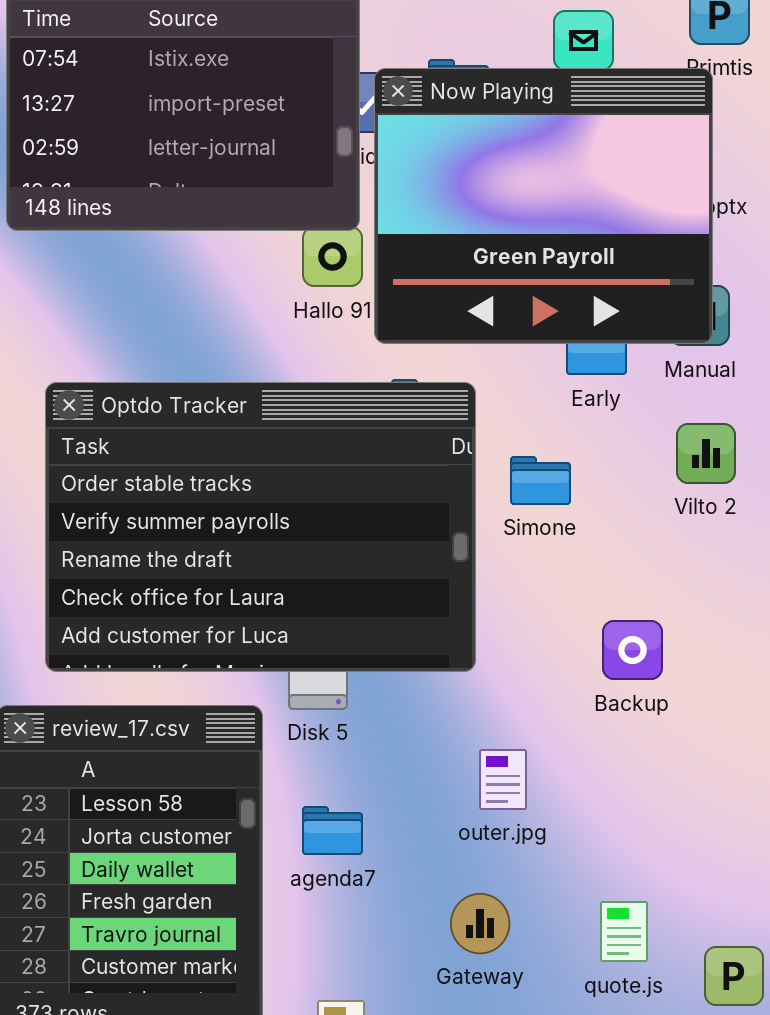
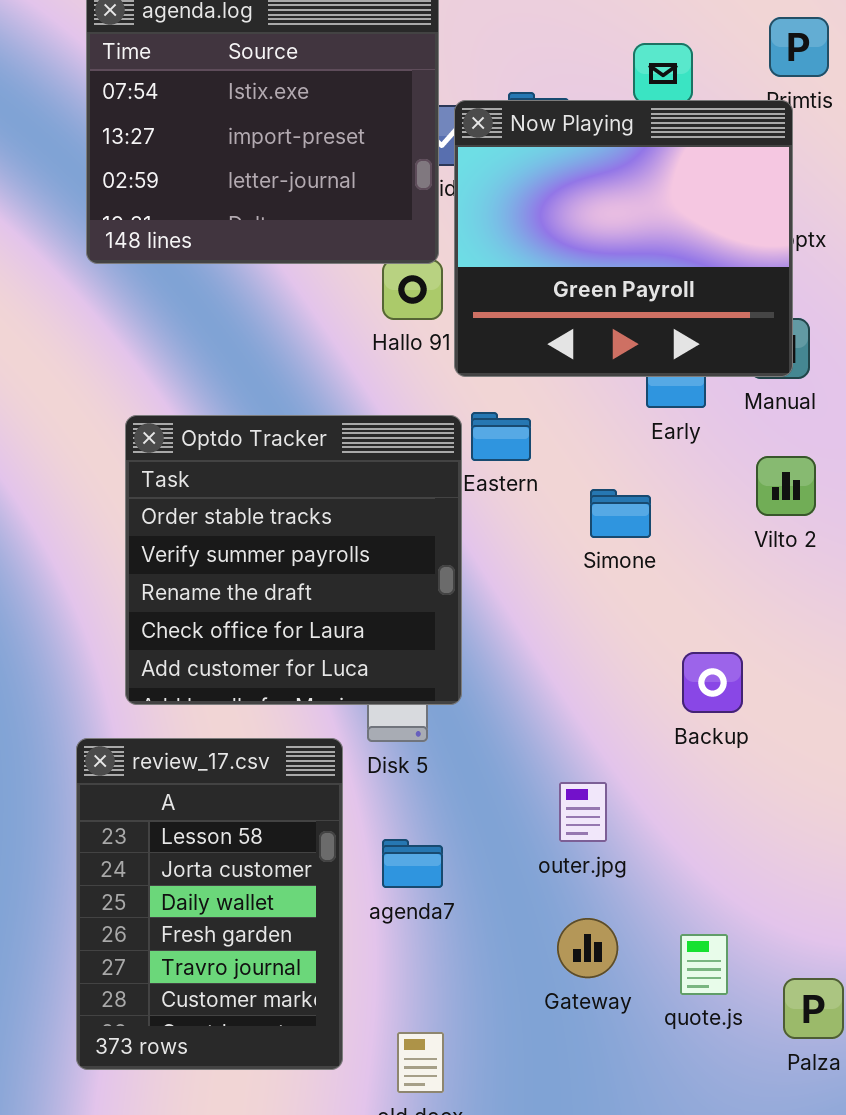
Optdo Tracker: [45,382,476,672] -> [125,415,462,705], resized
Gateway: [450,893,510,954] -> [557,918,618,978], moved

